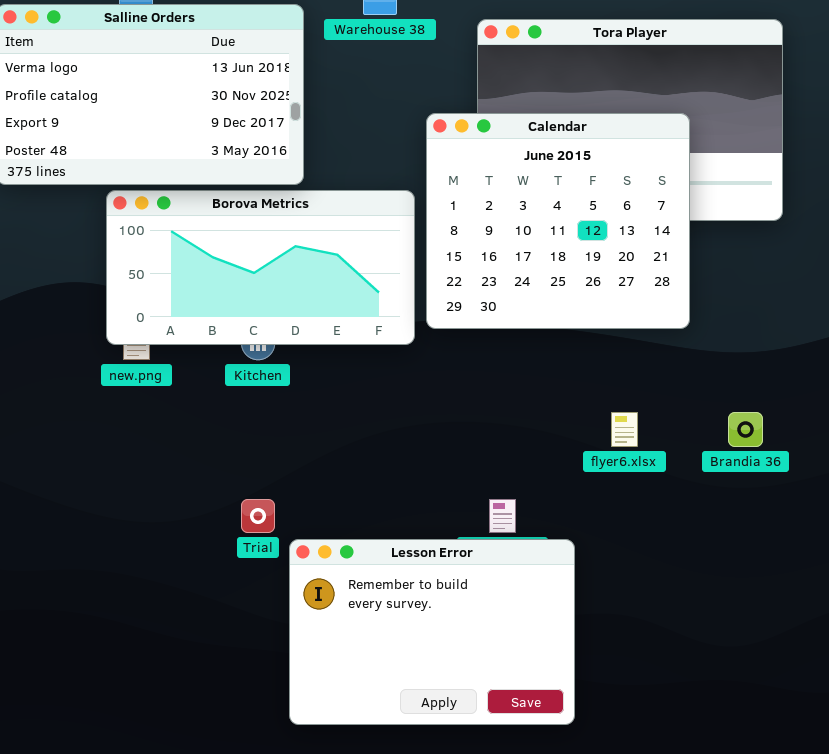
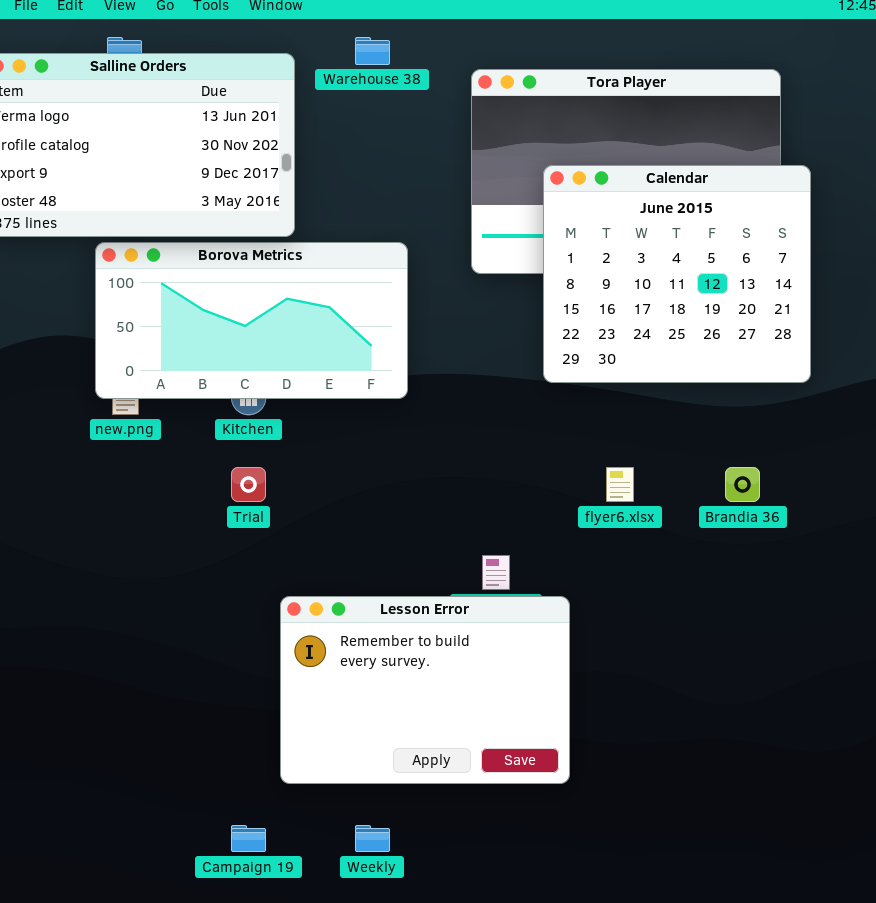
Calendar: [426,113,690,329] -> [543,165,811,383], moved
Trial: [241,499,275,533] -> [231,467,266,502], moved

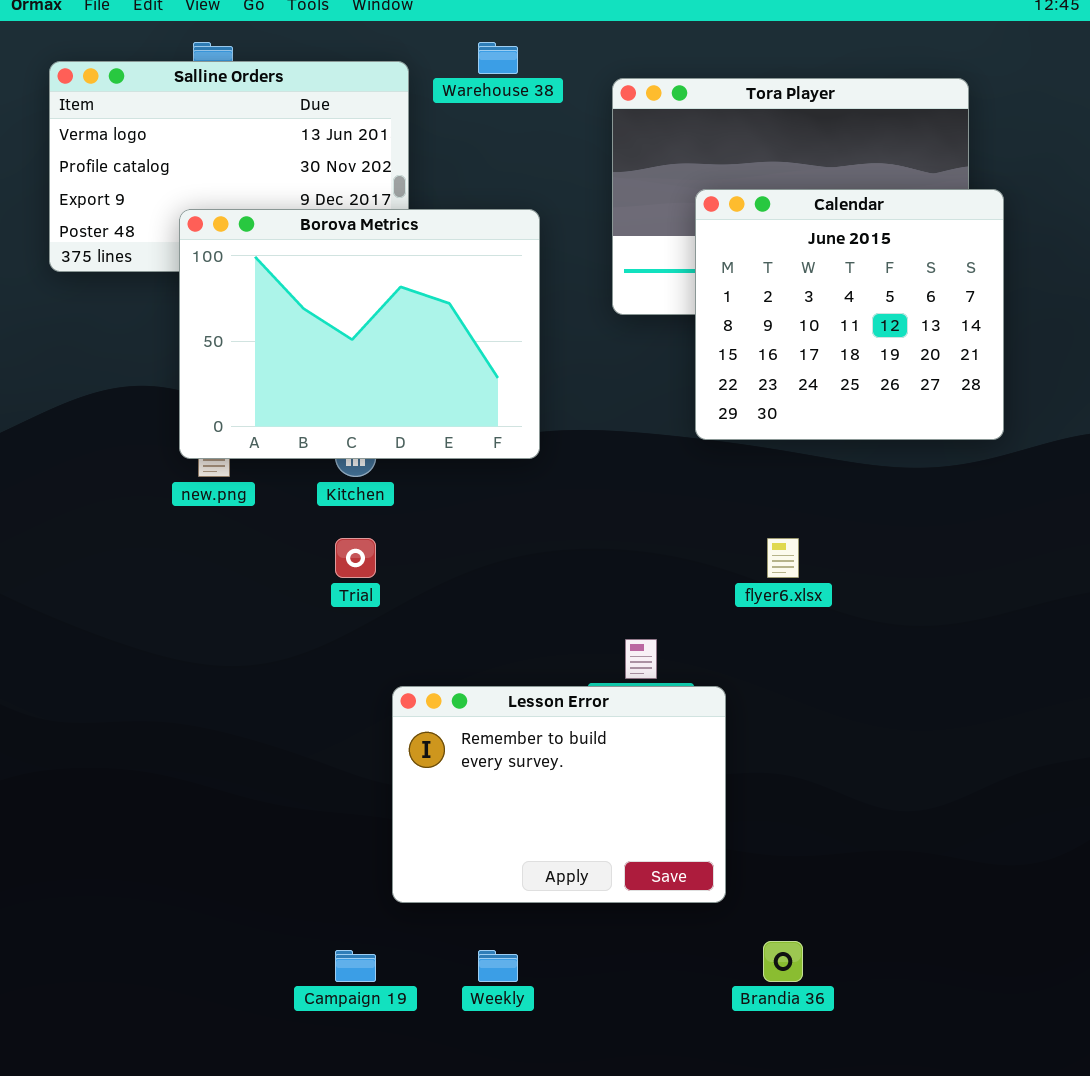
Borova Metrics: [95,242,408,399] -> [179,209,540,459], resized
Brandia 36: [725,467,760,502] -> [763,941,803,982], moved

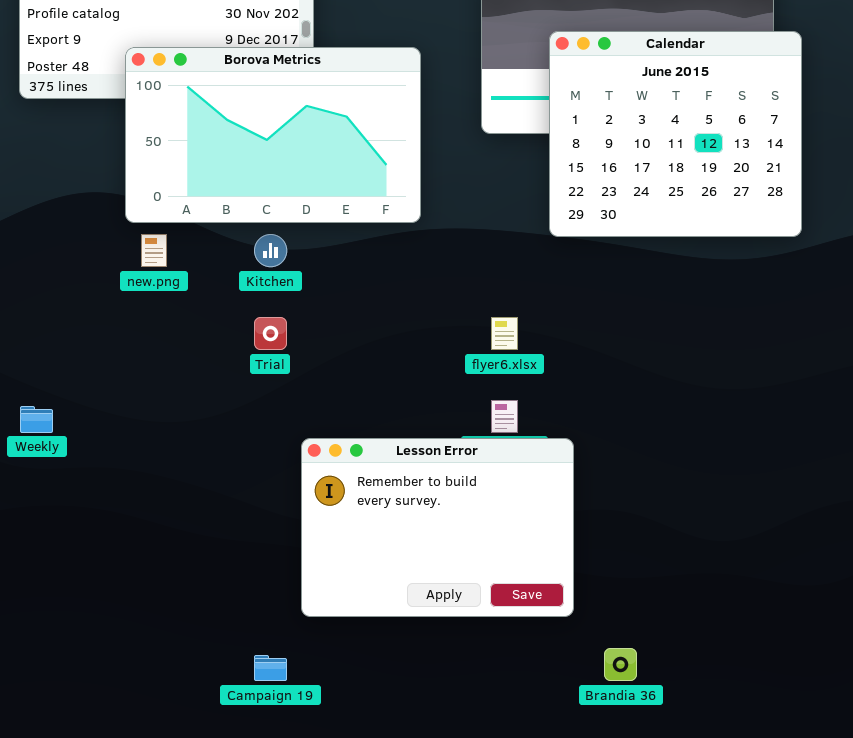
Borova Metrics: [179,209,540,459] -> [125,47,421,223], resized
flyer6.xlsx: [767,538,799,578] -> [491,317,518,350], moved
Weekly: [478,950,518,982] -> [20,406,53,433], moved

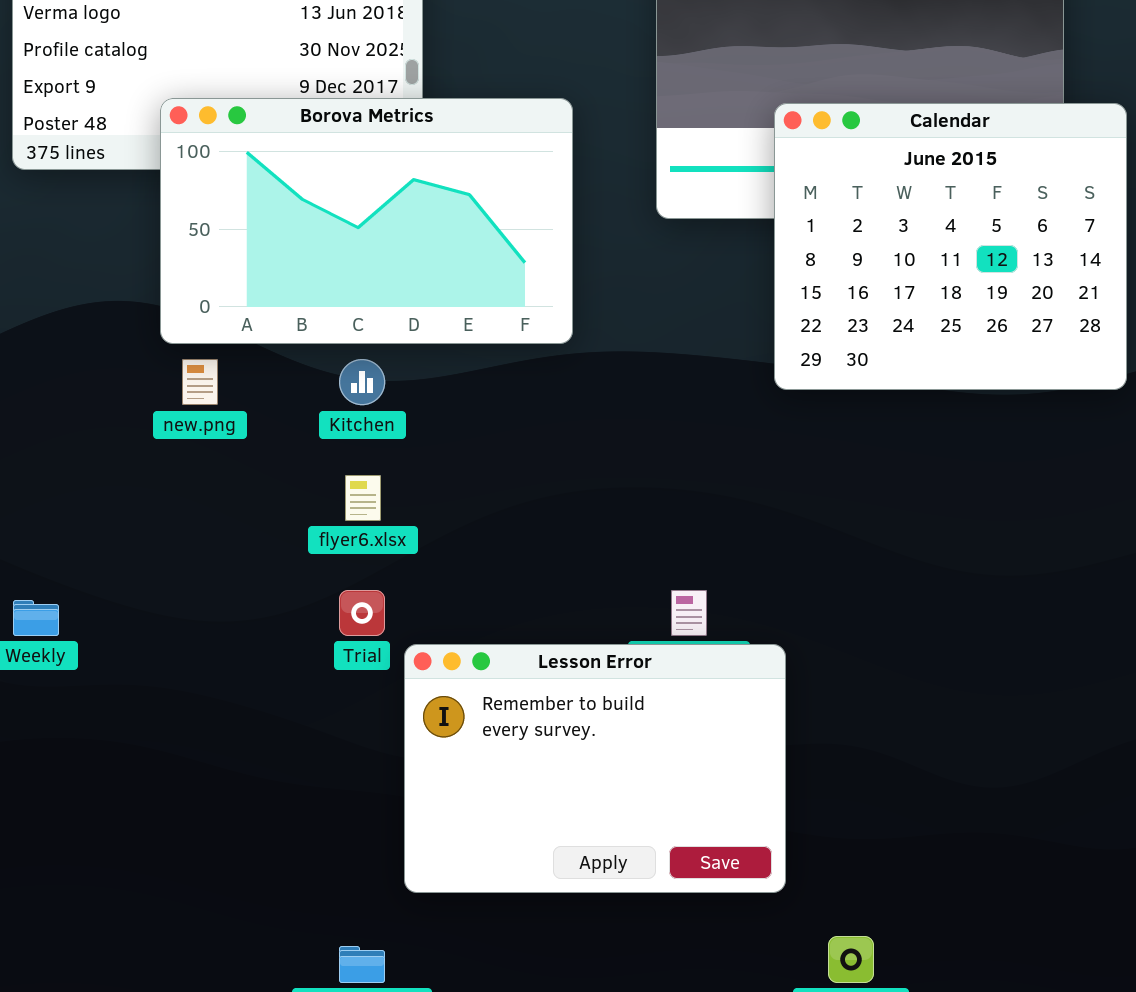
Calendar: [549,31,802,237] -> [774,103,1127,390], moved
Trial: [254,317,287,350] -> [339,590,385,636], moved
flyer6.xlsx: [491,317,518,350] -> [345,475,381,521], moved

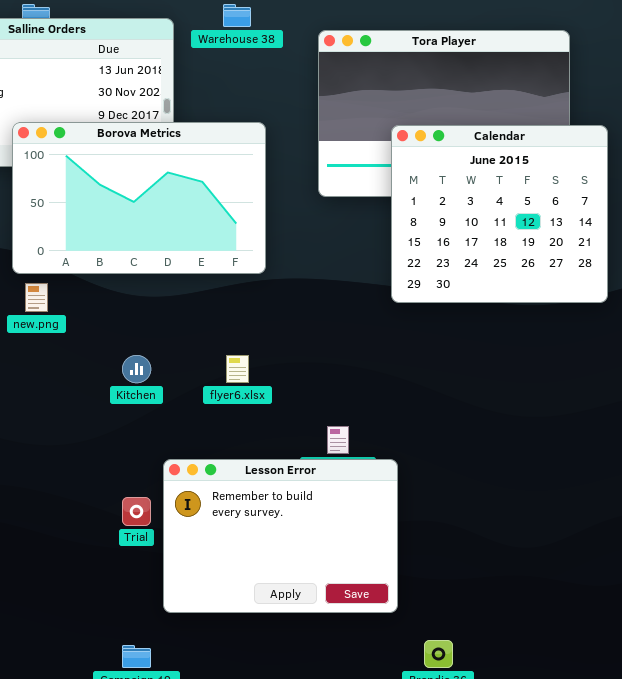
Kitchen: [339,359,385,405] -> [122,355,151,383], moved
flyer6.xlsx: [345,475,381,521] -> [226,355,249,383], moved
Trial: [339,590,385,636] -> [122,497,151,526], moved

